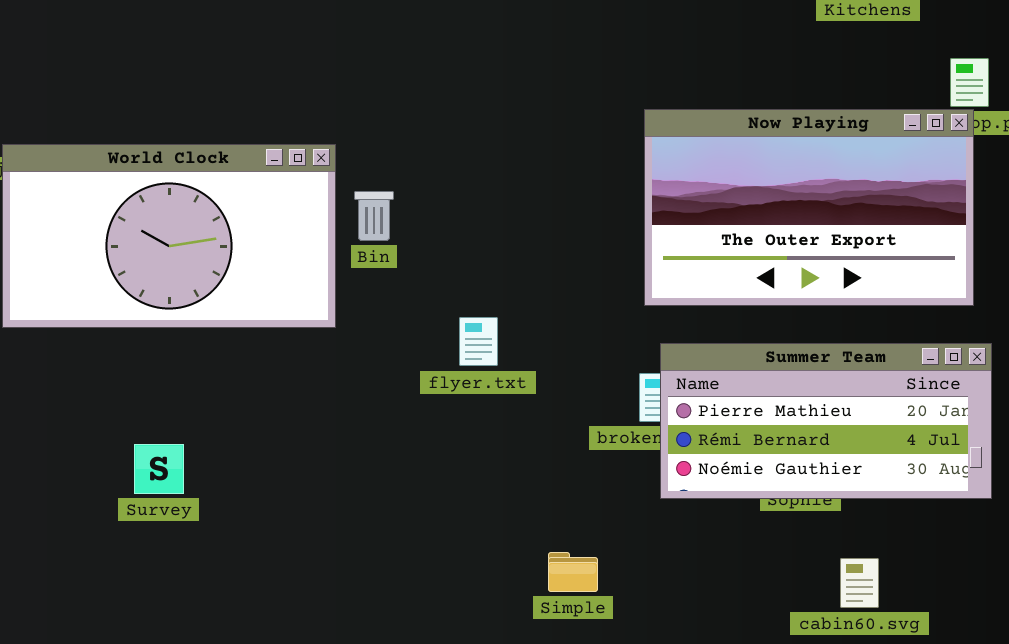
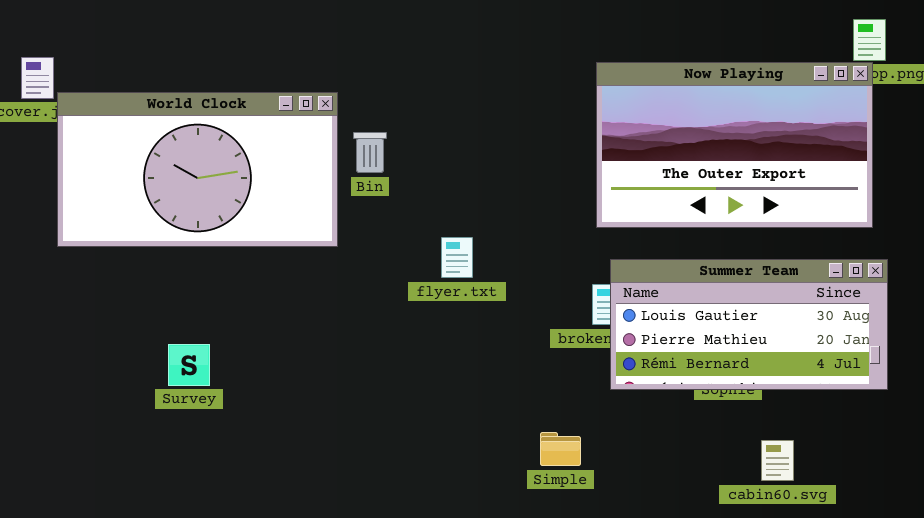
Summer Team: [660,343,992,499] -> [610,259,888,390], scrolled up 1 row
Simple: [548,552,598,592] -> [540,432,581,466], moved

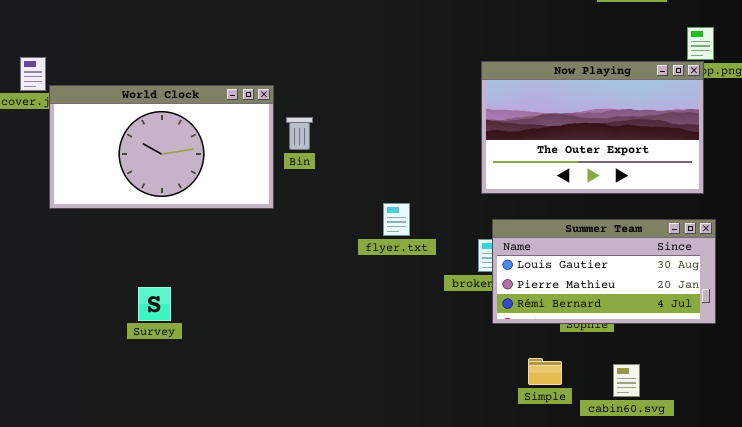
flyer.txt: [441,237,473,278] -> [383,203,410,236], moved
Simple: [540,432,581,466] -> [528,358,562,385], moved

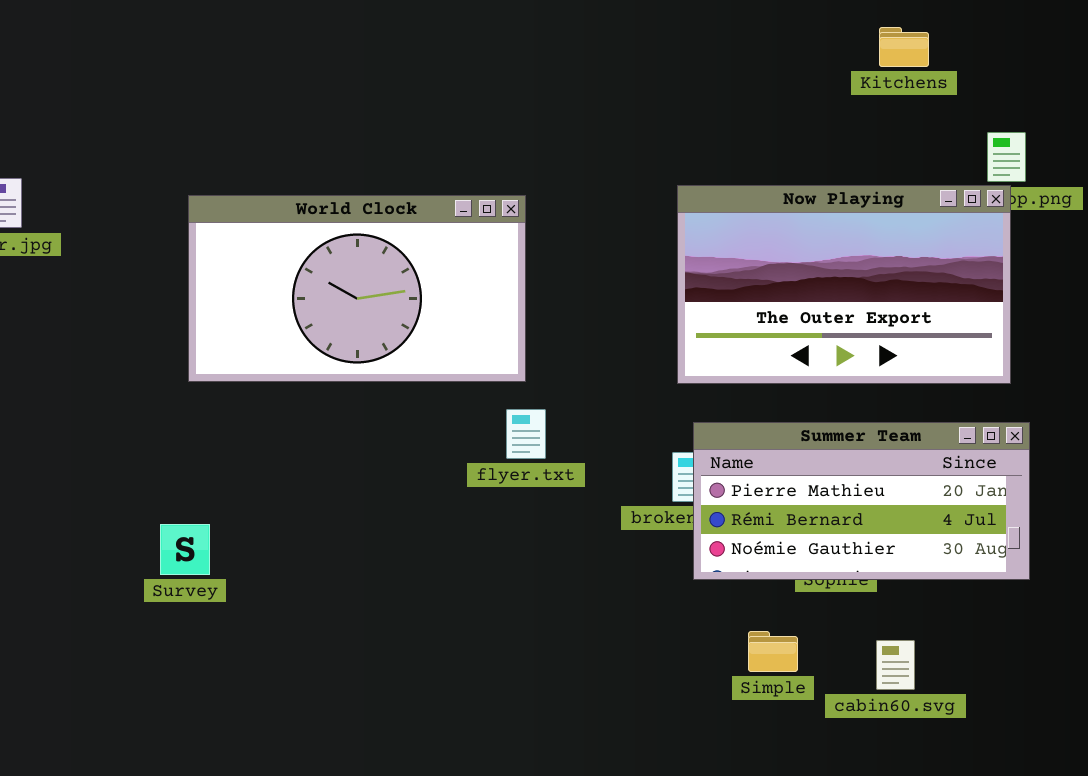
World Clock: [49,85,274,209] -> [188,195,526,382], moved
flyer.txt: [383,203,410,236] -> [506,409,546,459], moved
Summer Team: [492,219,716,324] -> [693,422,1030,580], scrolled down 1 row

